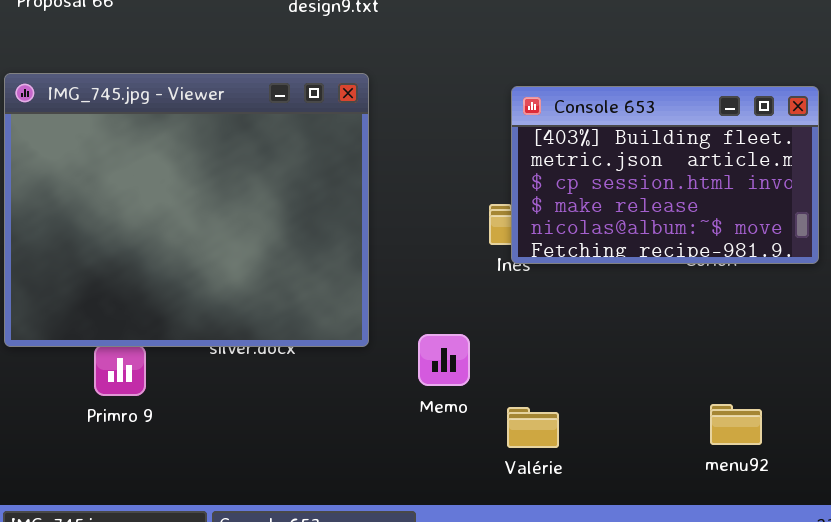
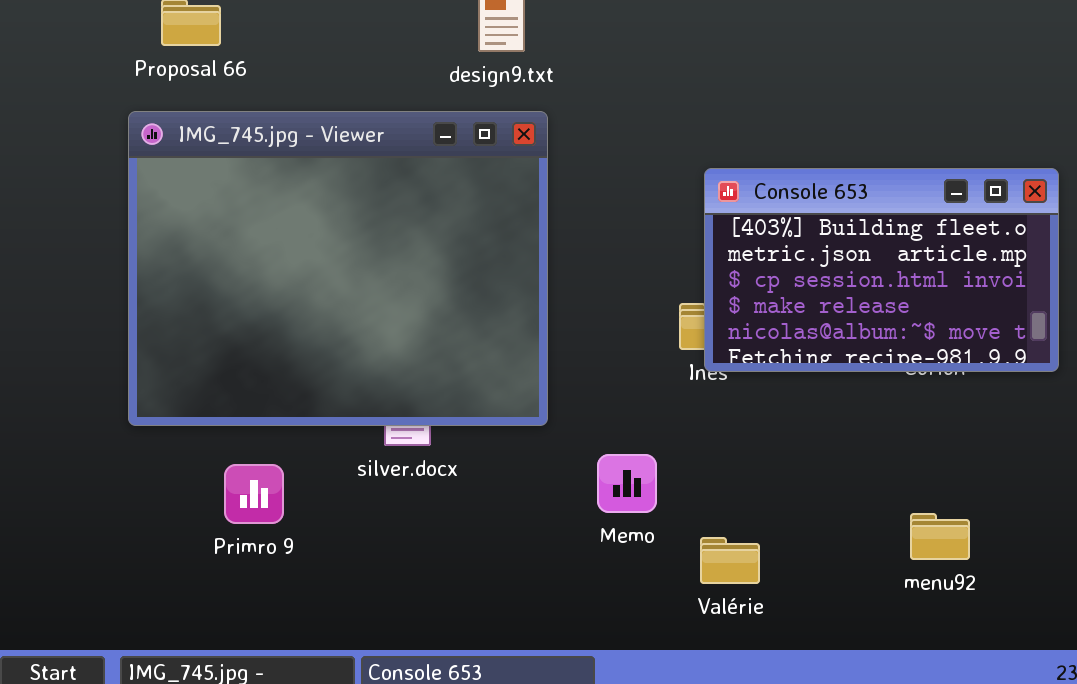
IMG_745.jpg - Viewer: [4,73,369,347] -> [128,111,548,426], moved
menu92: [710,404,762,445] -> [910,513,970,560], moved

